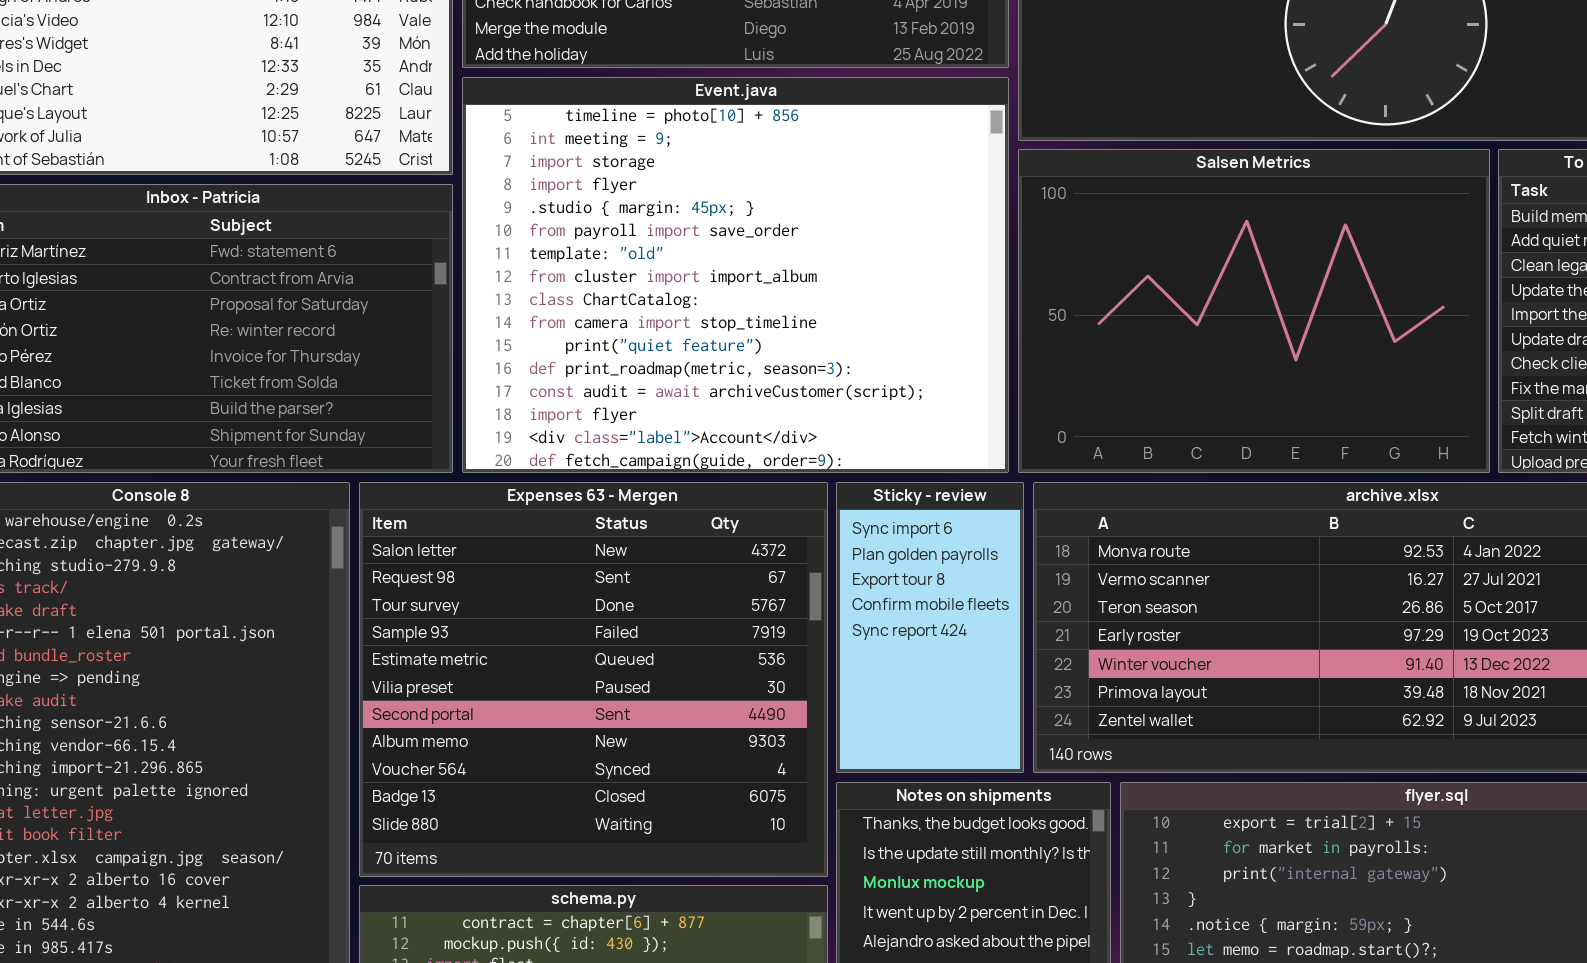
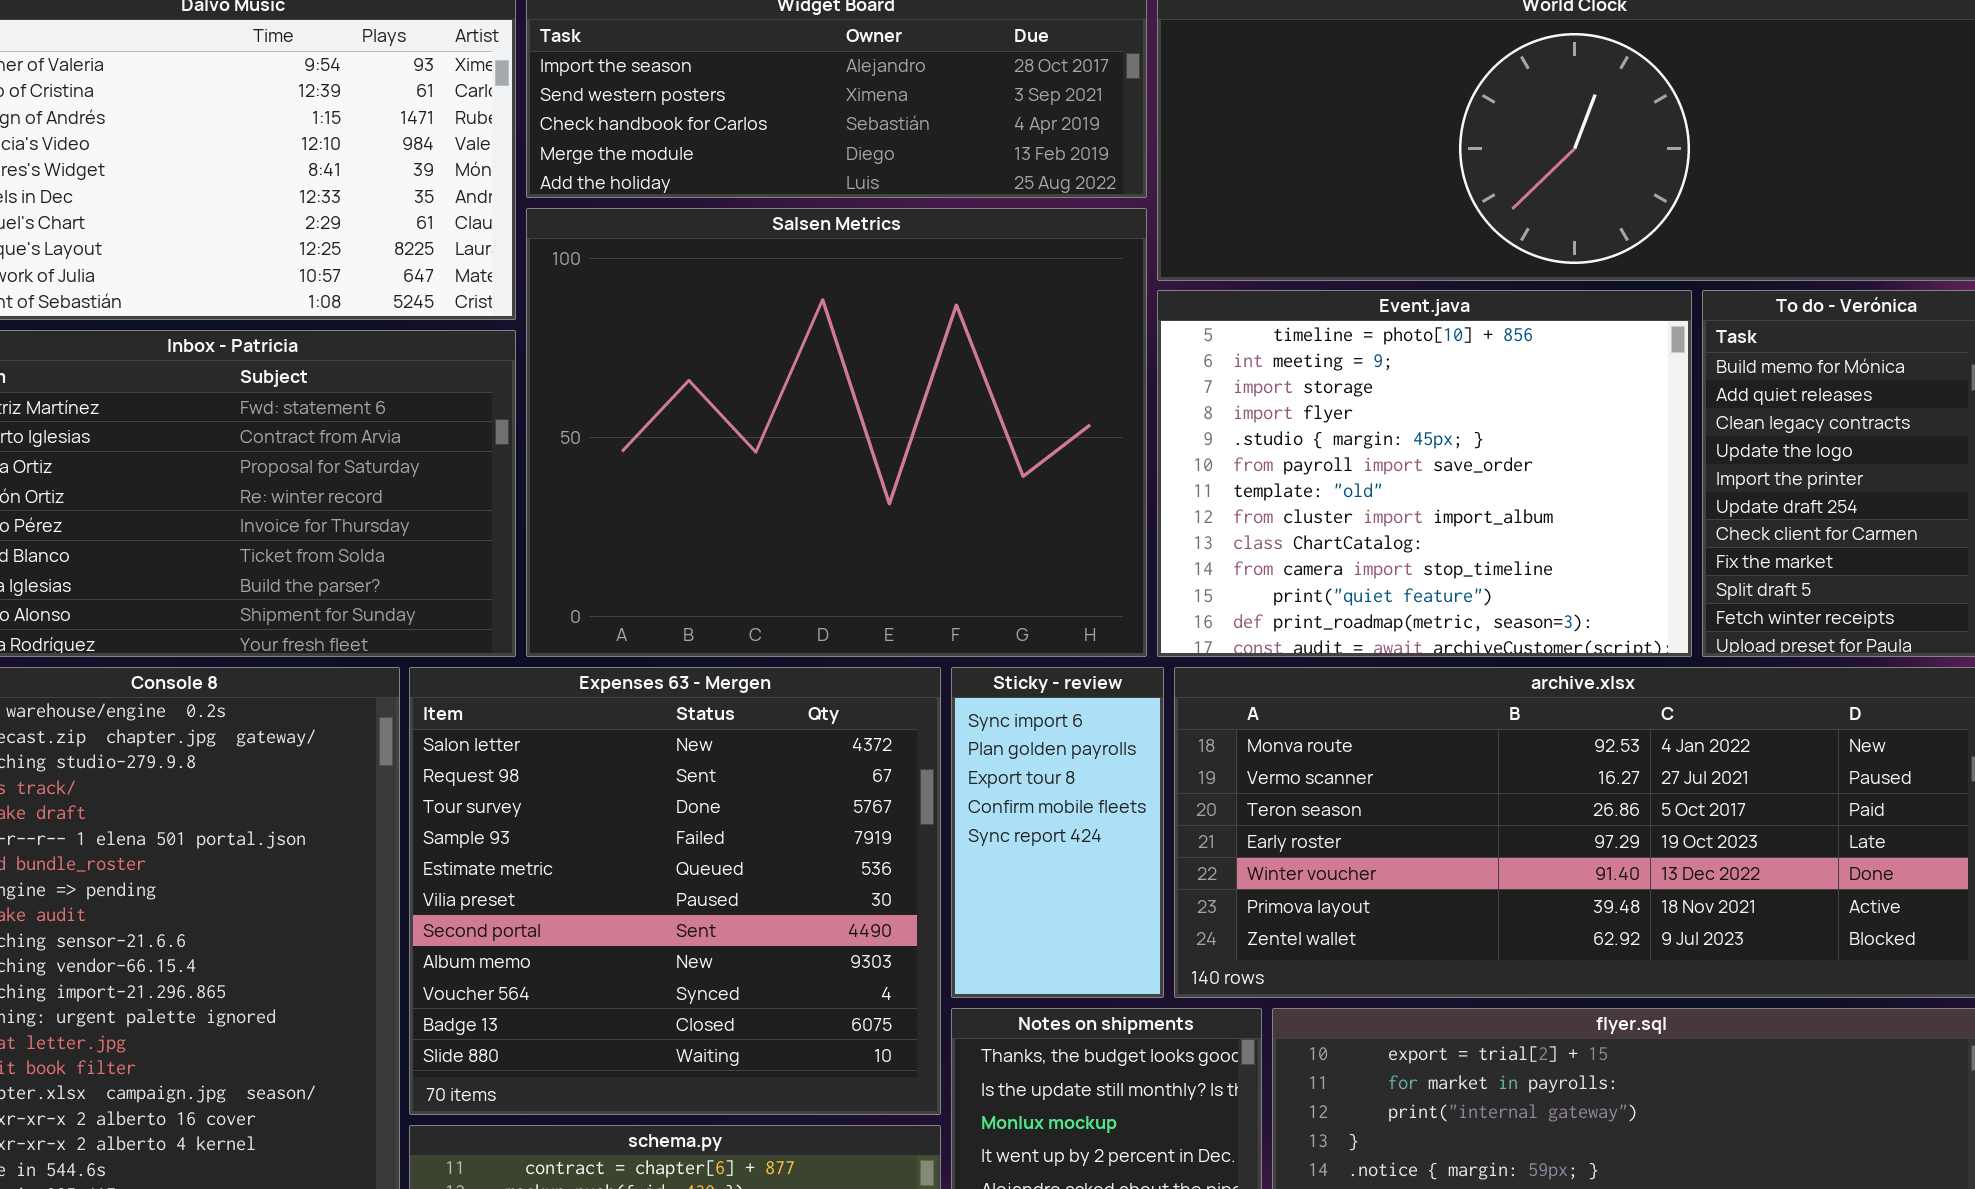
Event.java: [462,77,1009,473] -> [1157,290,1692,657], moved, resized
Salsen Metrics: [1018,149,1490,473] -> [526,208,1147,657], moved, resized

